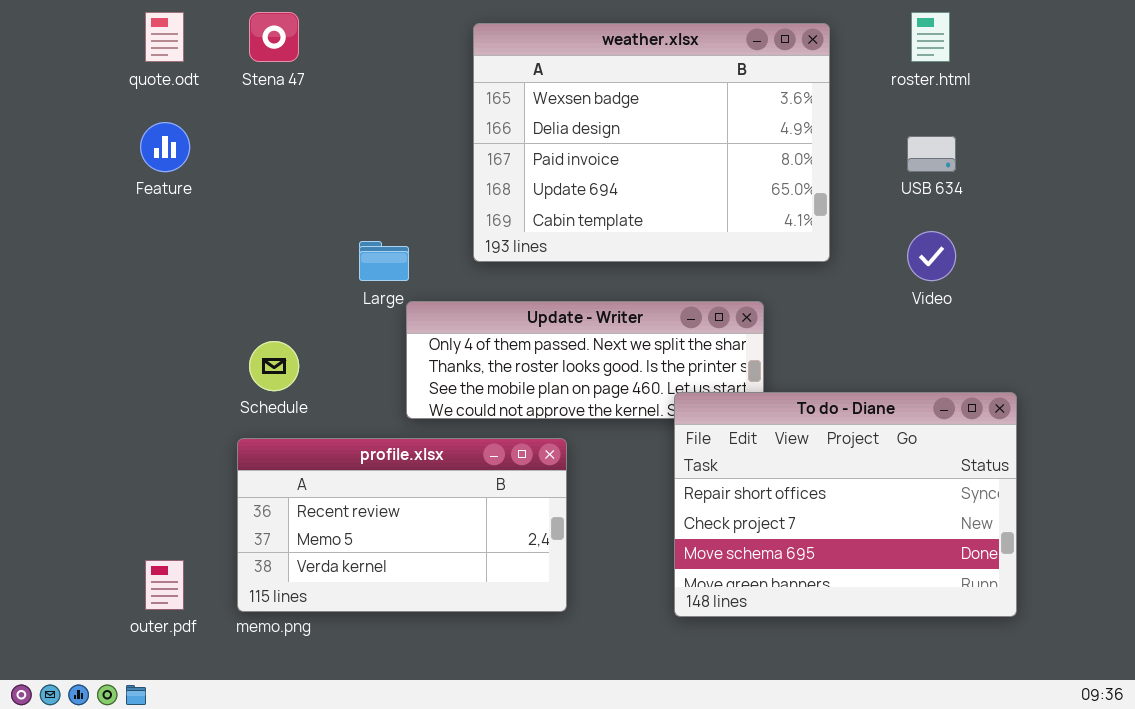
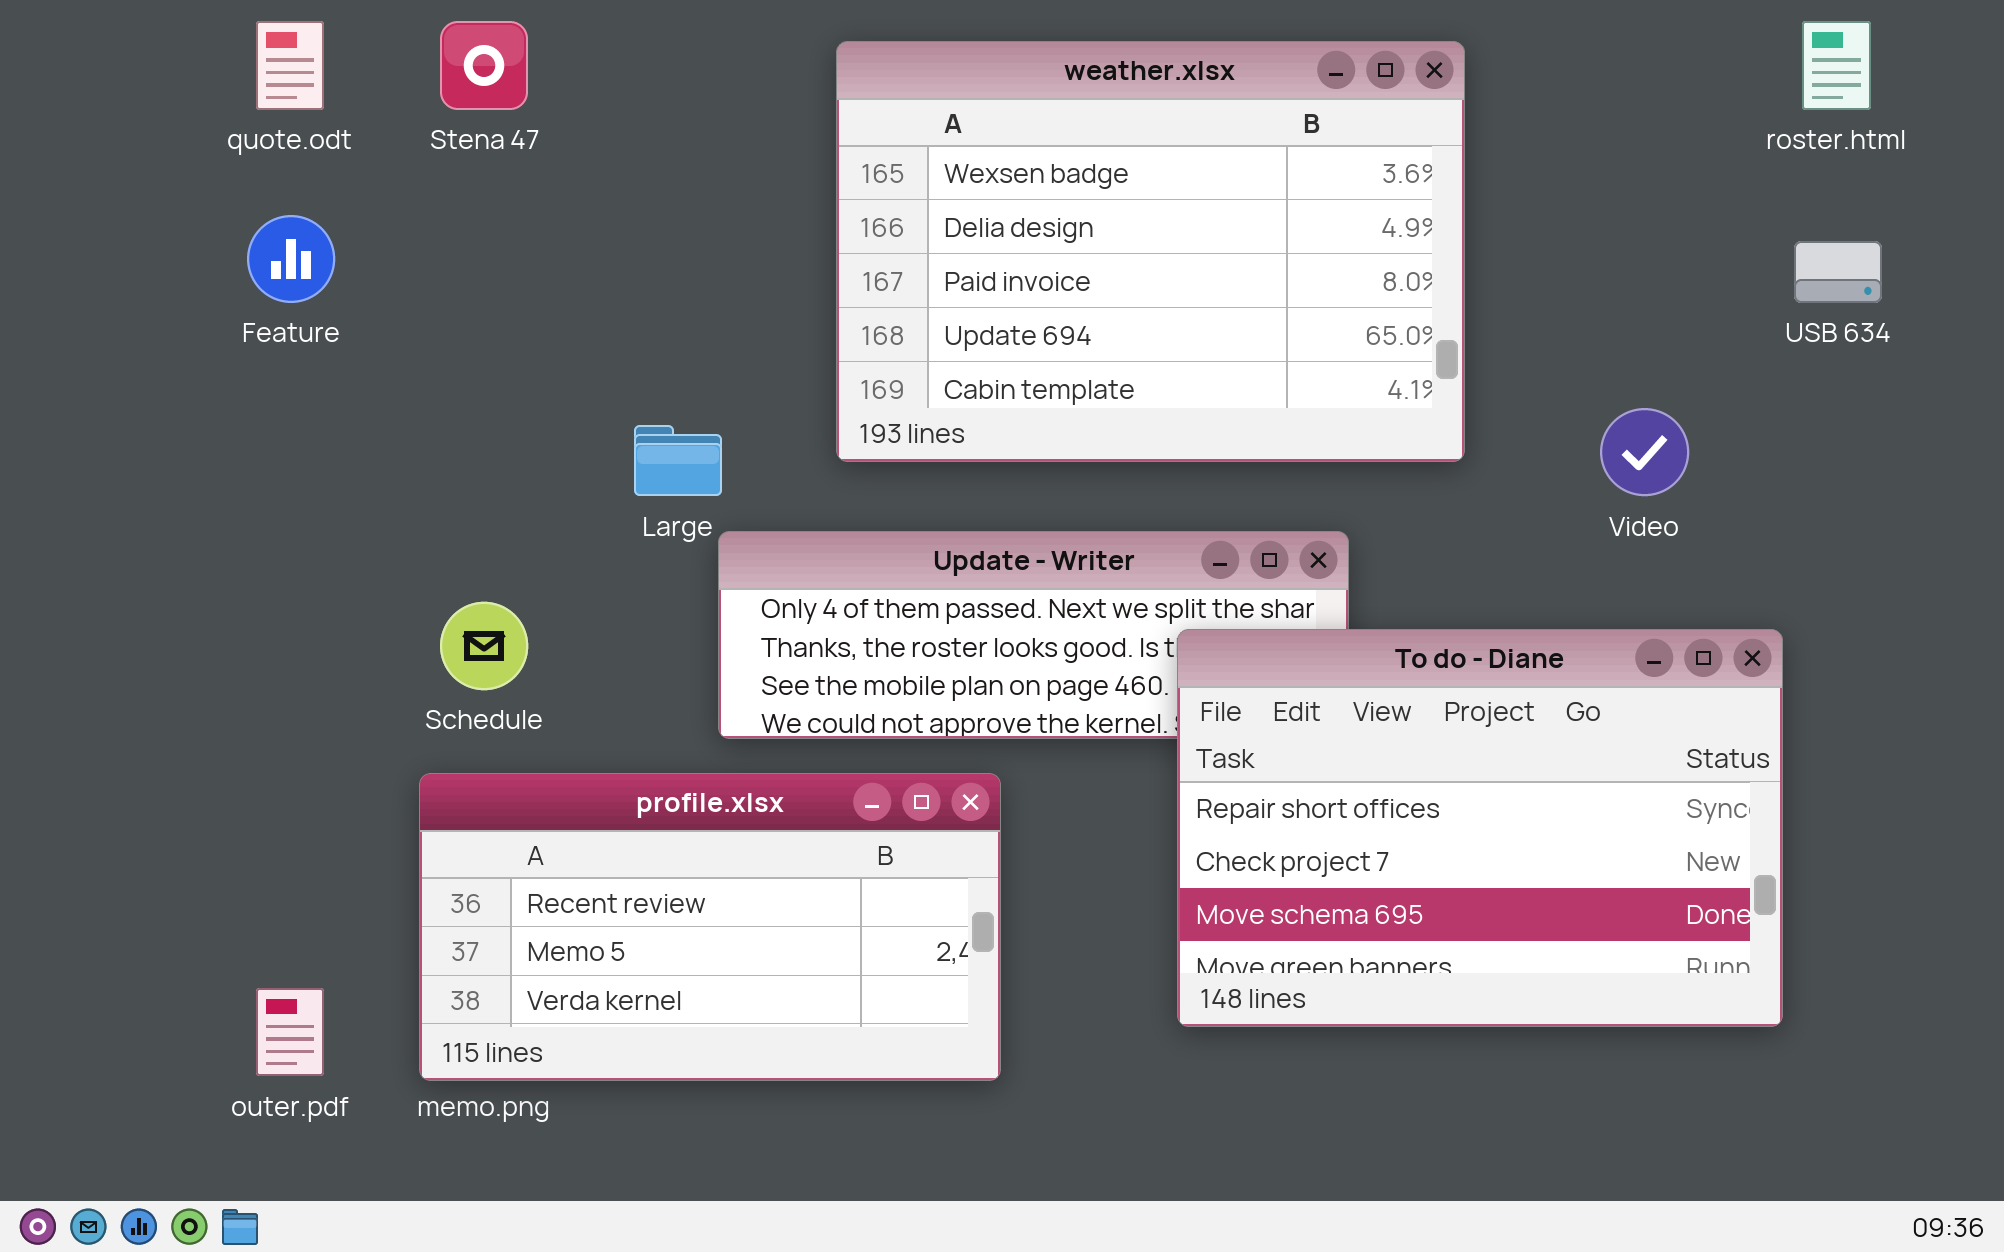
roster.html: [911,12,950,62] -> [1802,21,1871,110], moved
USB 634: [907,136,956,172] -> [1794,241,1882,303], moved
To do - Diane: [674,392,1017,617] -> [1177,629,1783,1027], moved

